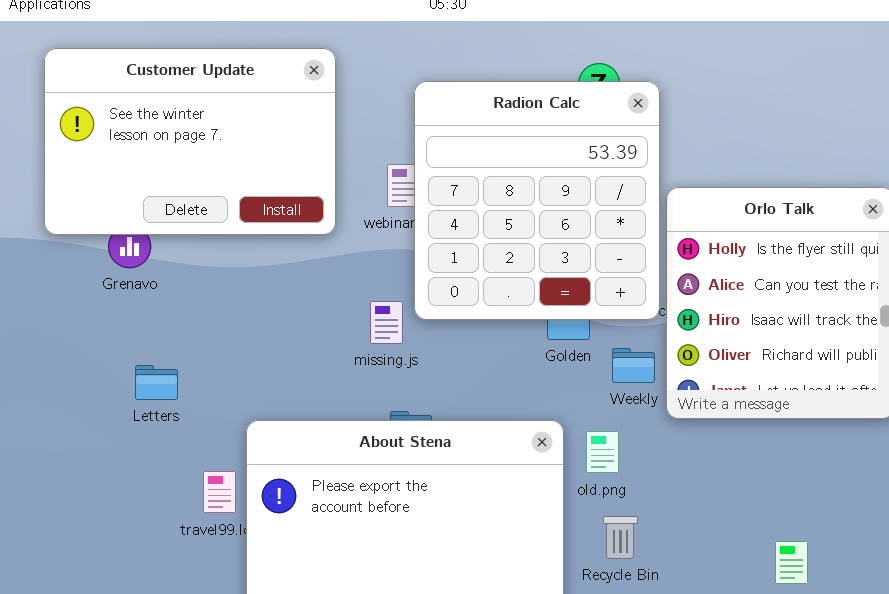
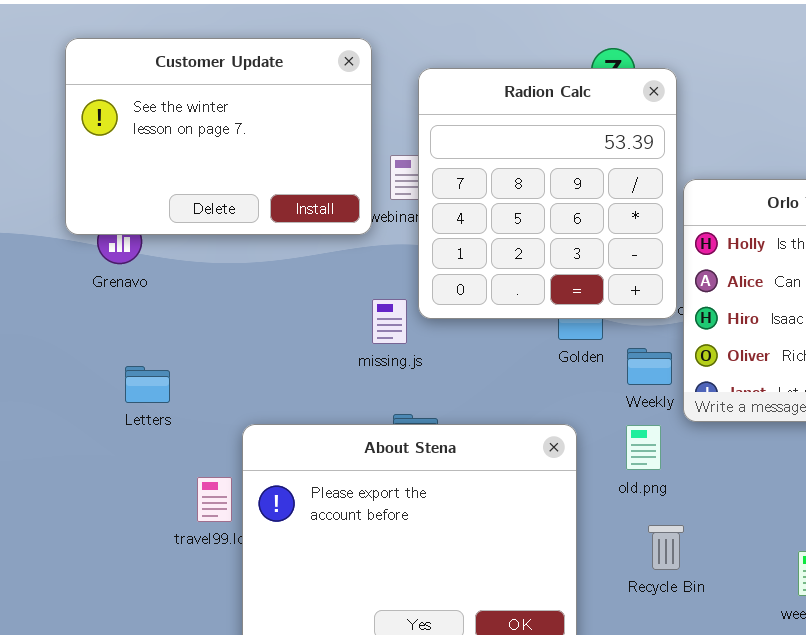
Customer Update: [44,48,336,235] -> [65,38,372,235], moved
old.png: [586,431,619,473] -> [626,425,661,470], moved
Recycle Bin: [603,516,638,559] -> [648,525,684,570], moved

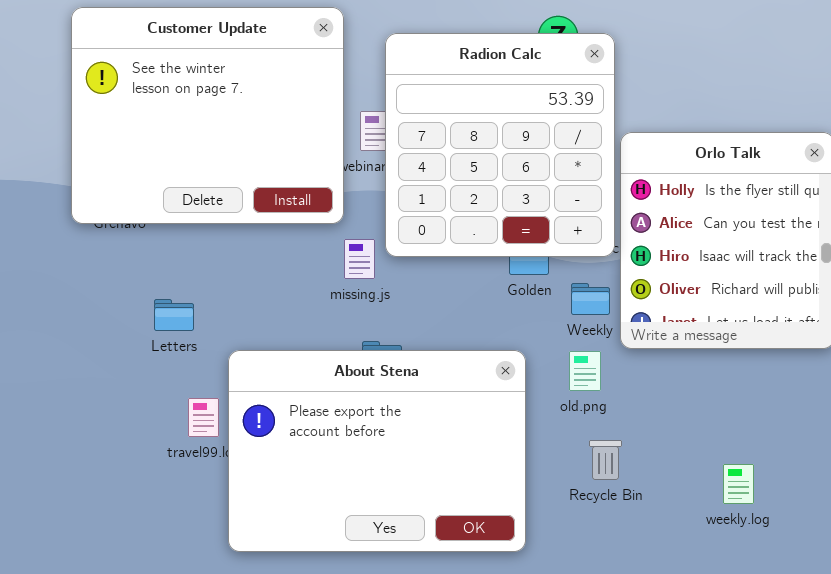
Customer Update: [65,38,372,235] -> [71,7,344,224], resized
Letters: [125,366,170,403] -> [154,299,194,331], moved

